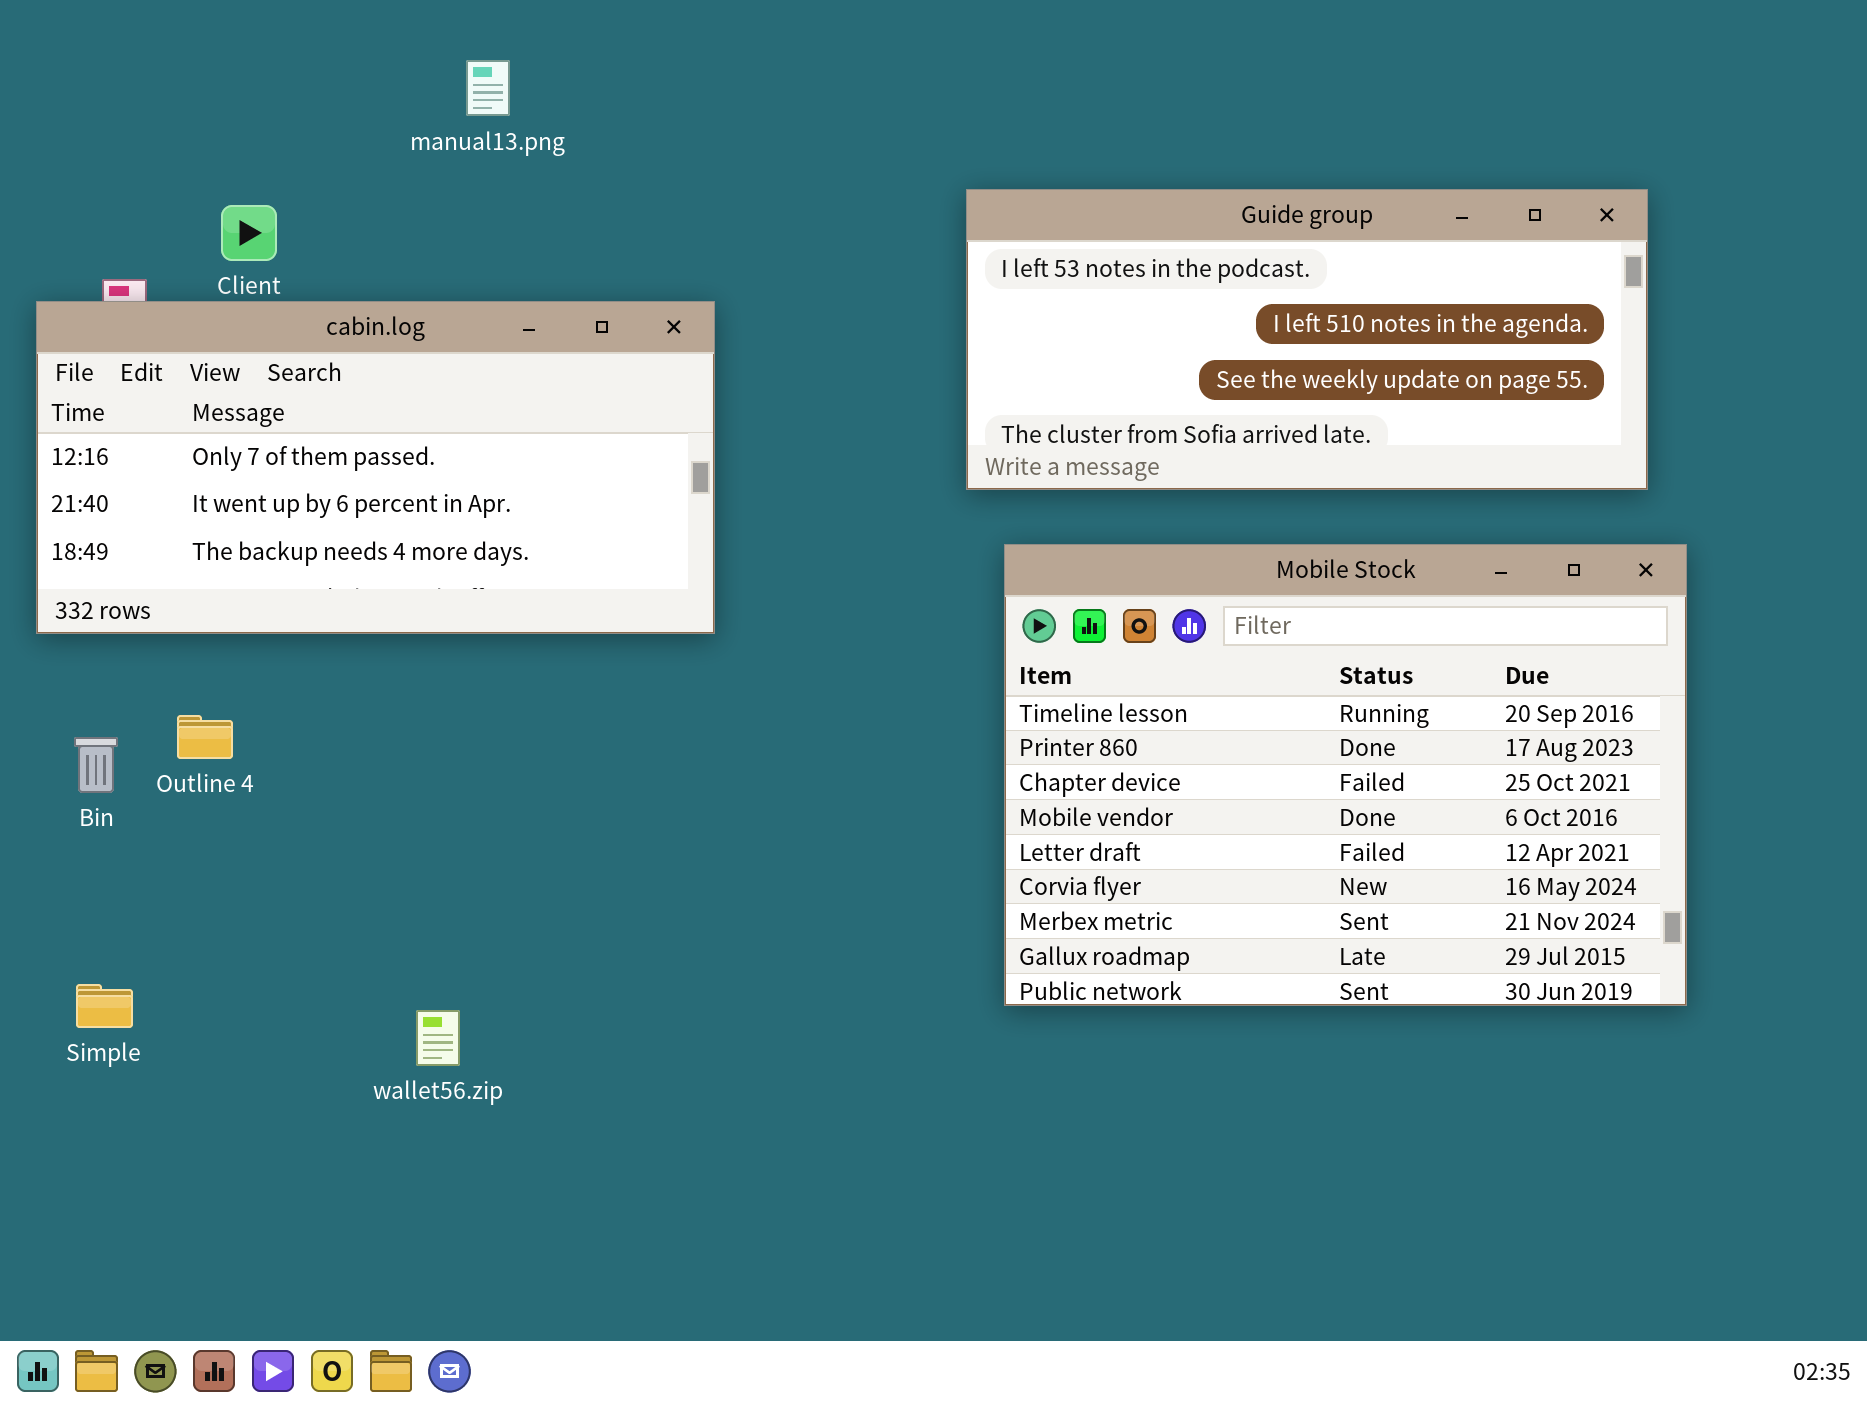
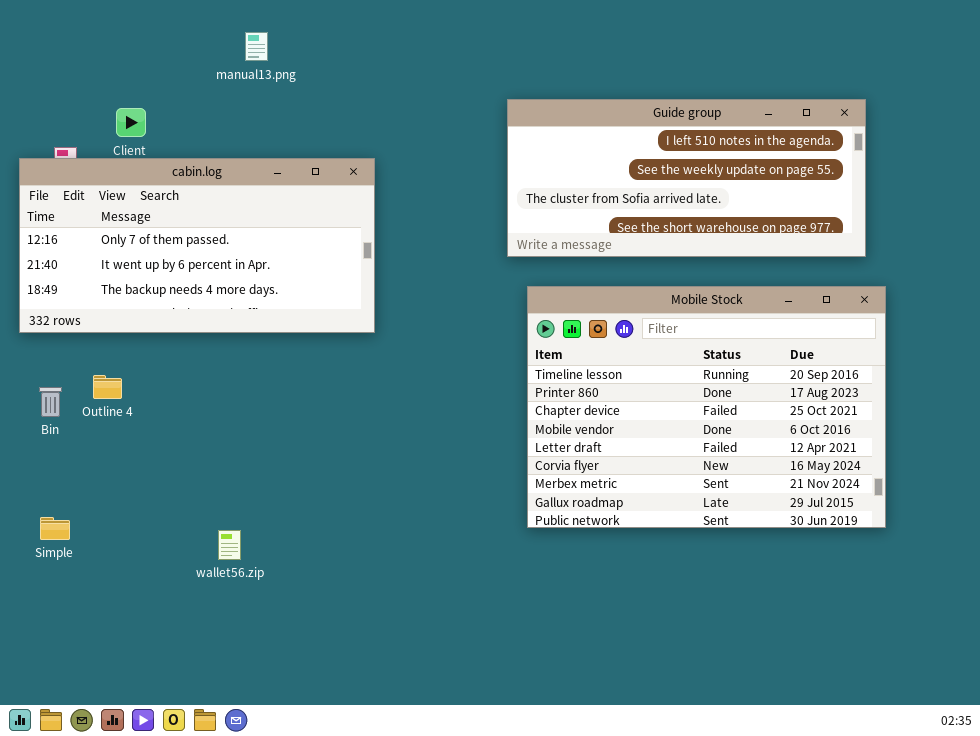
Guide group: [966,189,1648,490] -> [507,99,866,257], scrolled down 1 row

